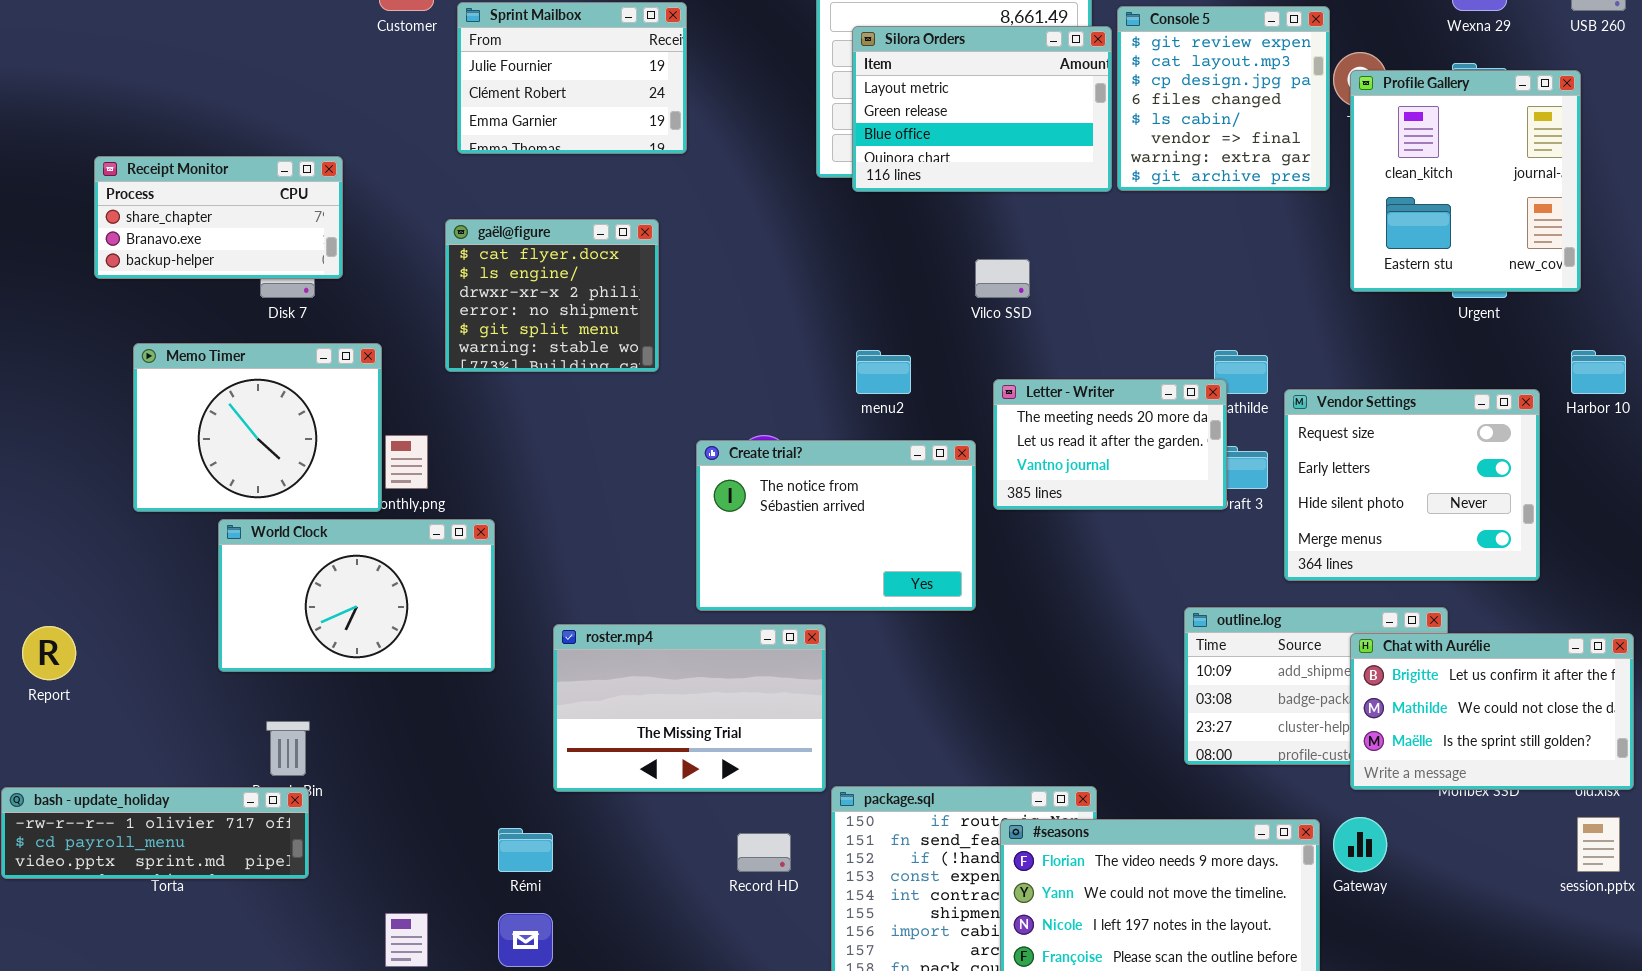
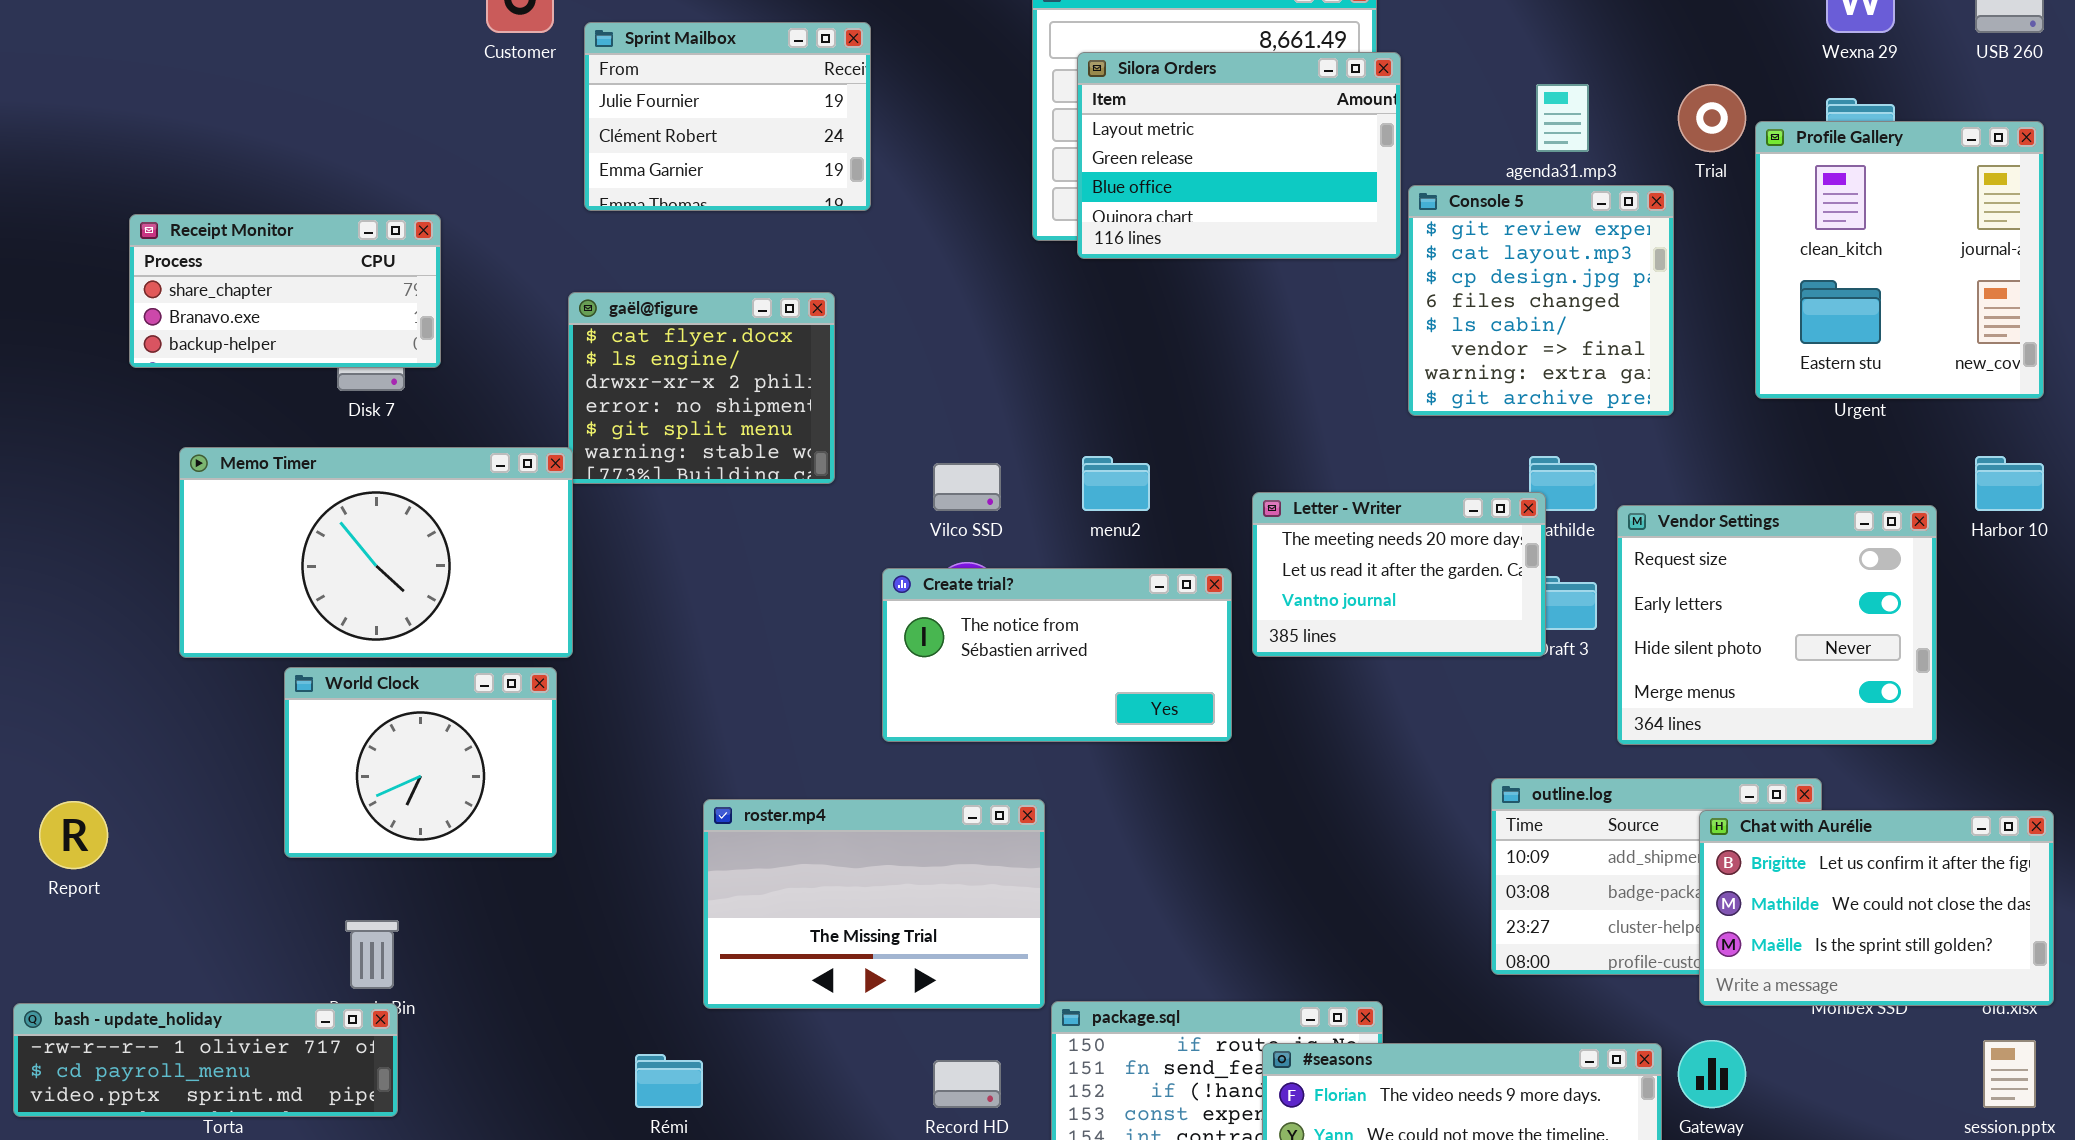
Console 5: [1117,6,1330,191] -> [1408,185,1674,416], moved
Profile Gallery: [1350,70,1581,292] -> [1755,121,2044,399], moved
Vilco SSD: [975,259,1030,298] -> [933,463,1001,511], moved
Memo Timer: [133,343,382,512] -> [179,447,573,658], resized
Create trial?: [696,440,976,611] -> [882,568,1232,742], resized
World Clock: [218,519,495,672] -> [284,667,557,858], resized

